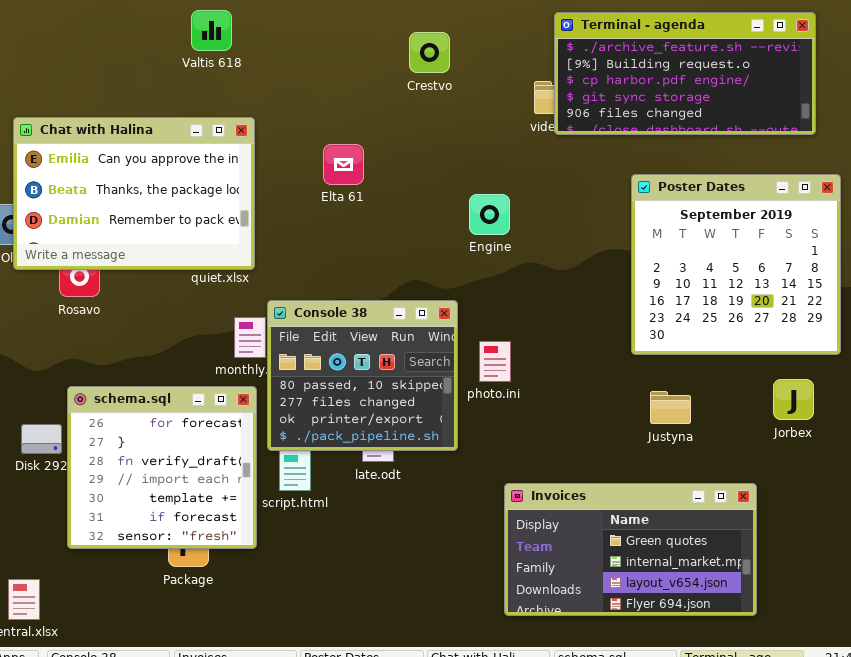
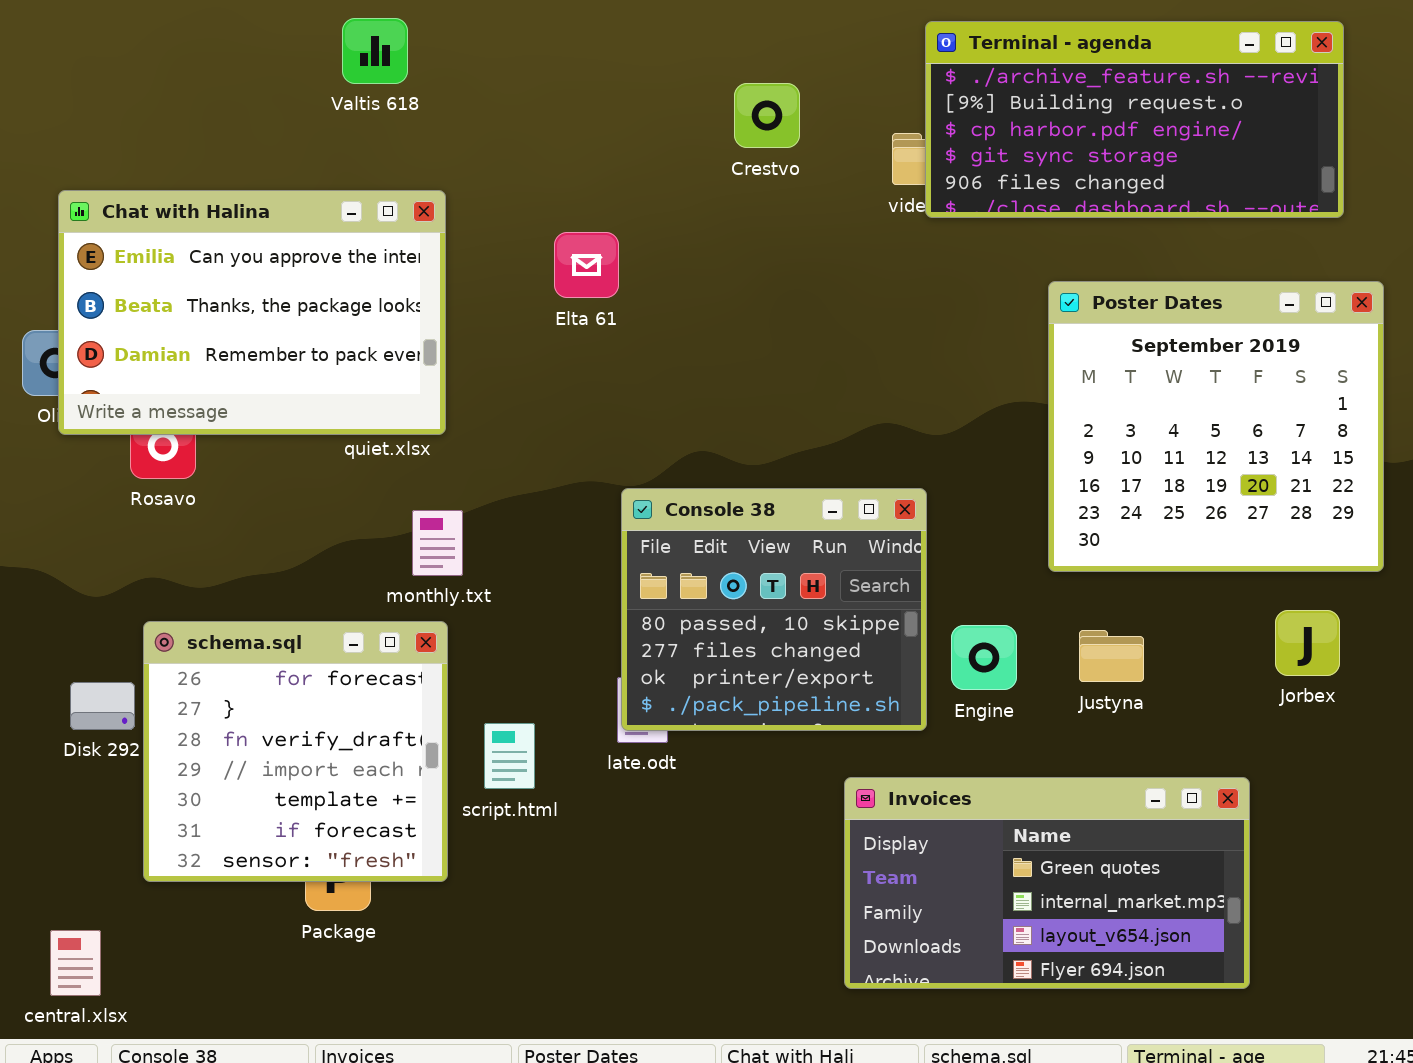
Crestvo: [409,32,450,73] -> [734,83,800,148], moved
Engine: [469,194,510,235] -> [951,625,1017,690], moved
Console 38: [267,300,458,451] -> [621,488,927,731], moved

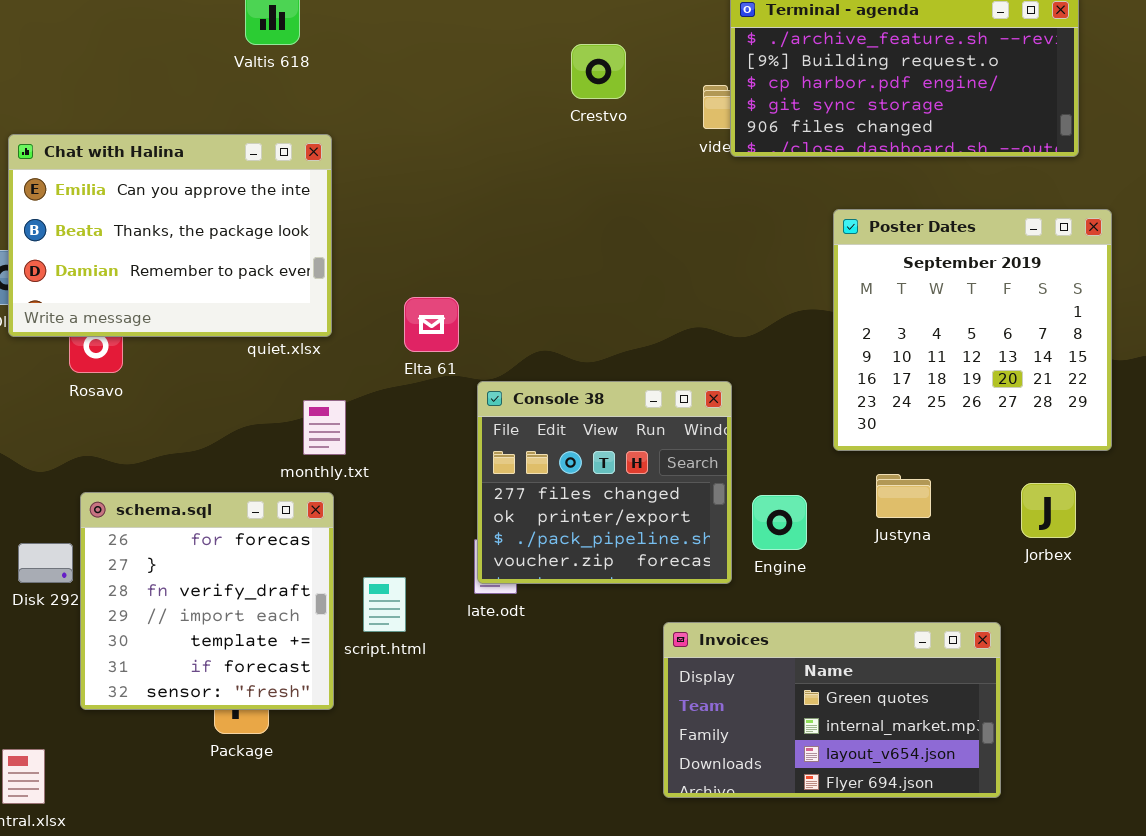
Elta 61: [554,232,619,298] -> [404,297,459,352], moved
Console 38: [621,488,927,731] -> [477,381,732,584], scrolled down 1 row
Justyna: [1079,630,1144,682] -> [876,474,931,518], moved

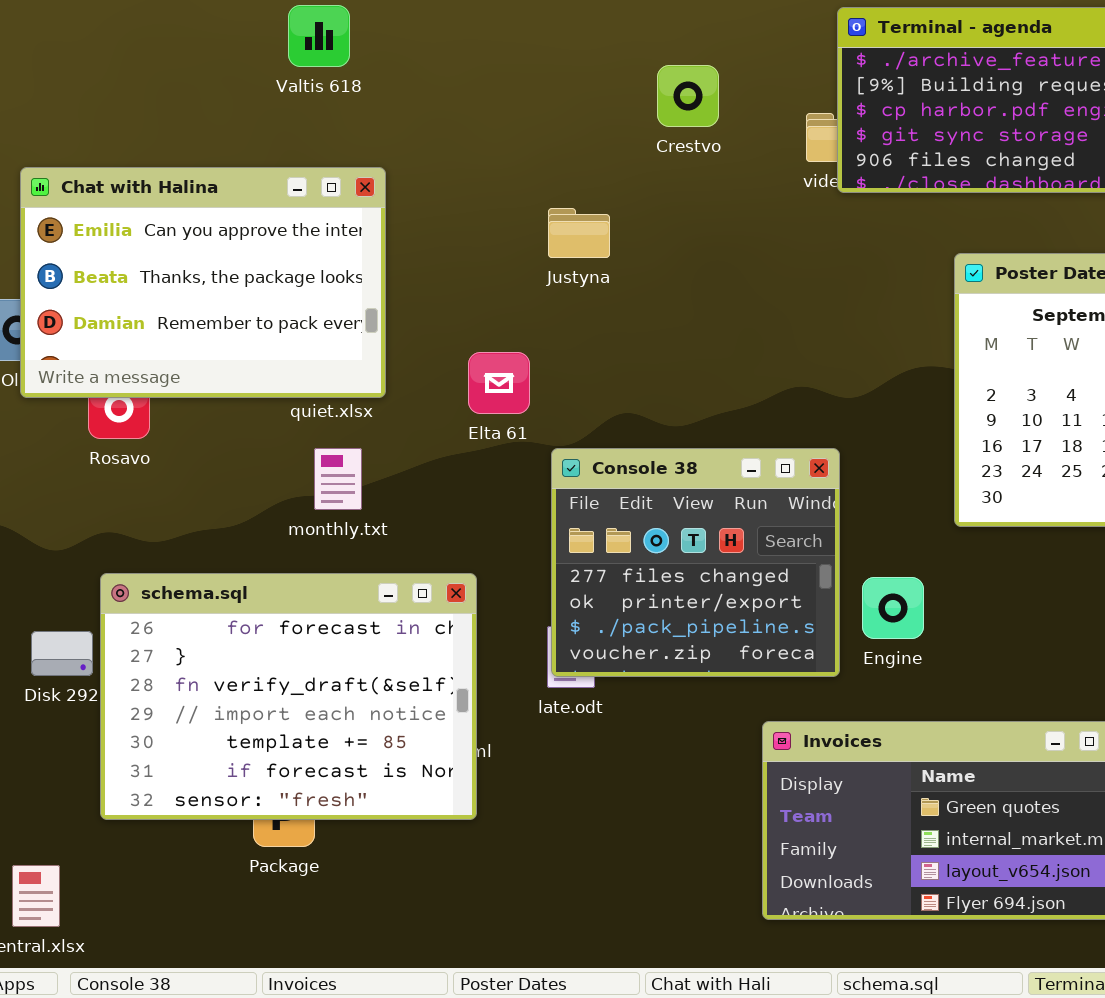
monthly.txt: [303,400,346,455] -> [314,448,362,510], moved
Justyna: [876,474,931,518] -> [548,208,610,258], moved
schema.sql: [80,492,334,710] -> [100,573,477,820], resized

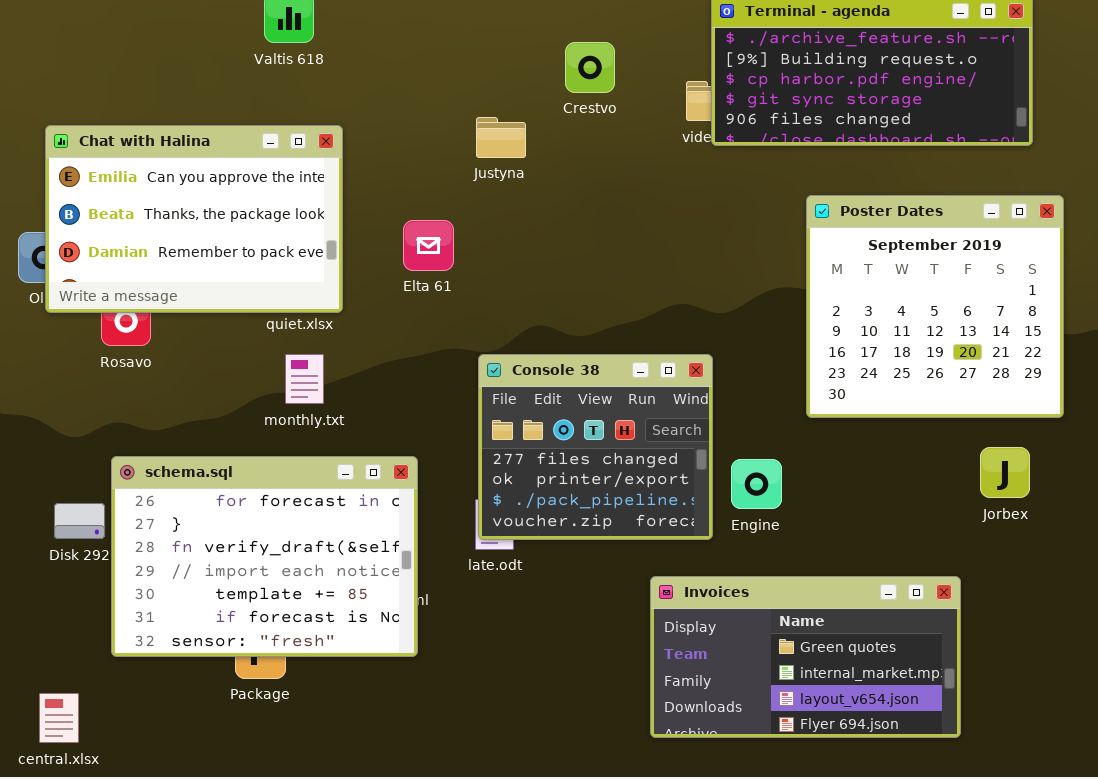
Justyna: [548,208,610,258] -> [476,117,526,158], moved
Elta 61: [468,352,530,414] -> [403,220,454,271], moved

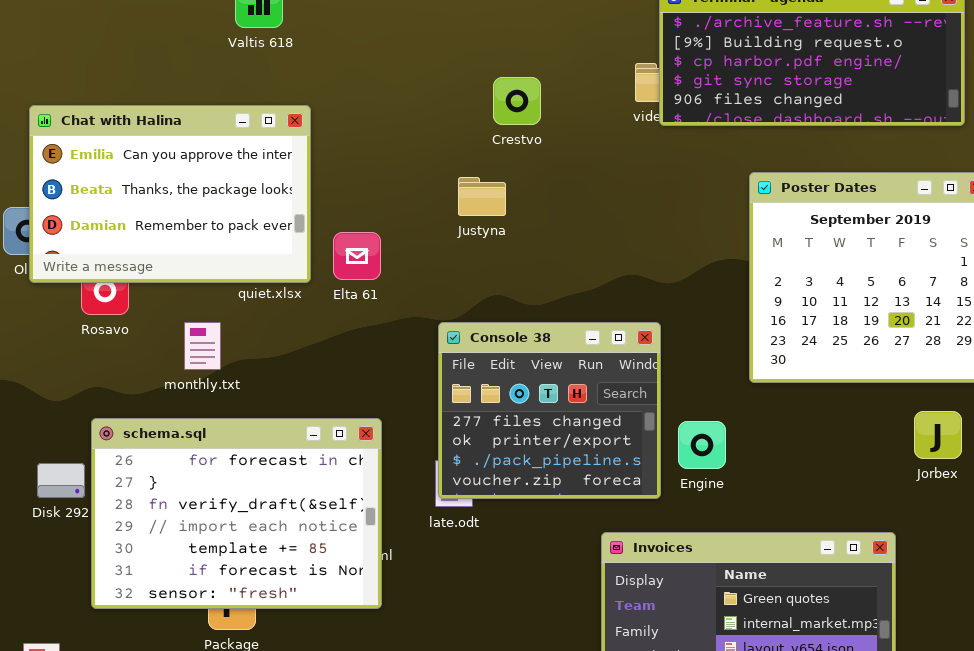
Crestvo: [565,42,615,93] -> [493,77,541,125], moved
Justyna: [476,117,526,158] -> [458,177,506,216], moved
Elta 61: [403,220,454,271] -> [333,232,381,280], moved
monthly.txt: [285,354,324,404] -> [184,322,221,370], moved

